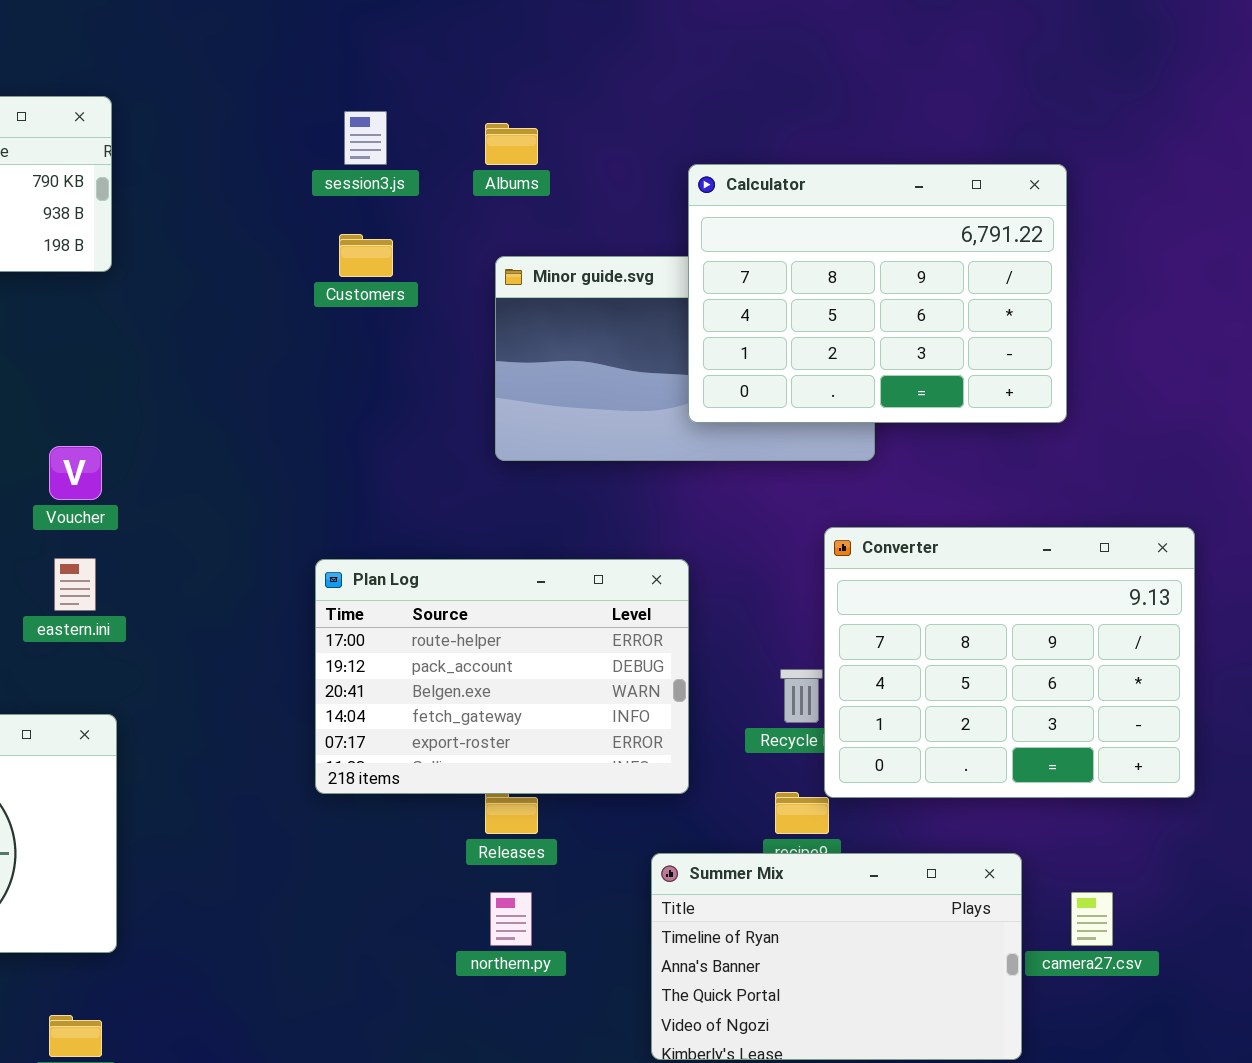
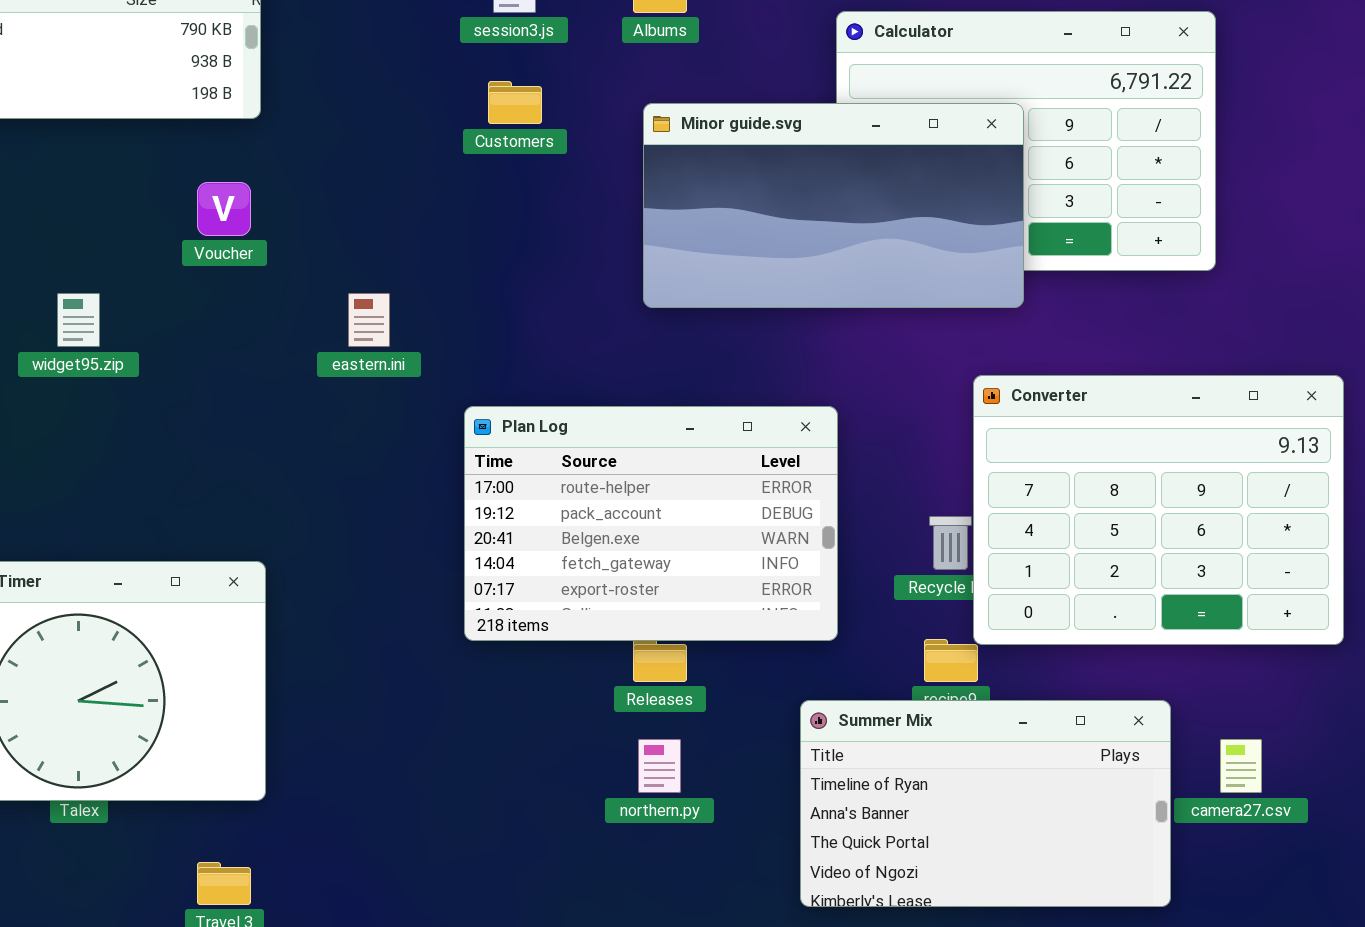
Minor guide.svg: [495,256,875,461] -> [643,103,1024,308], raised
Voucher: [49,446,102,500] -> [197,182,251,236], moved
eastern.ini: [54,558,96,611] -> [348,293,390,347], moved

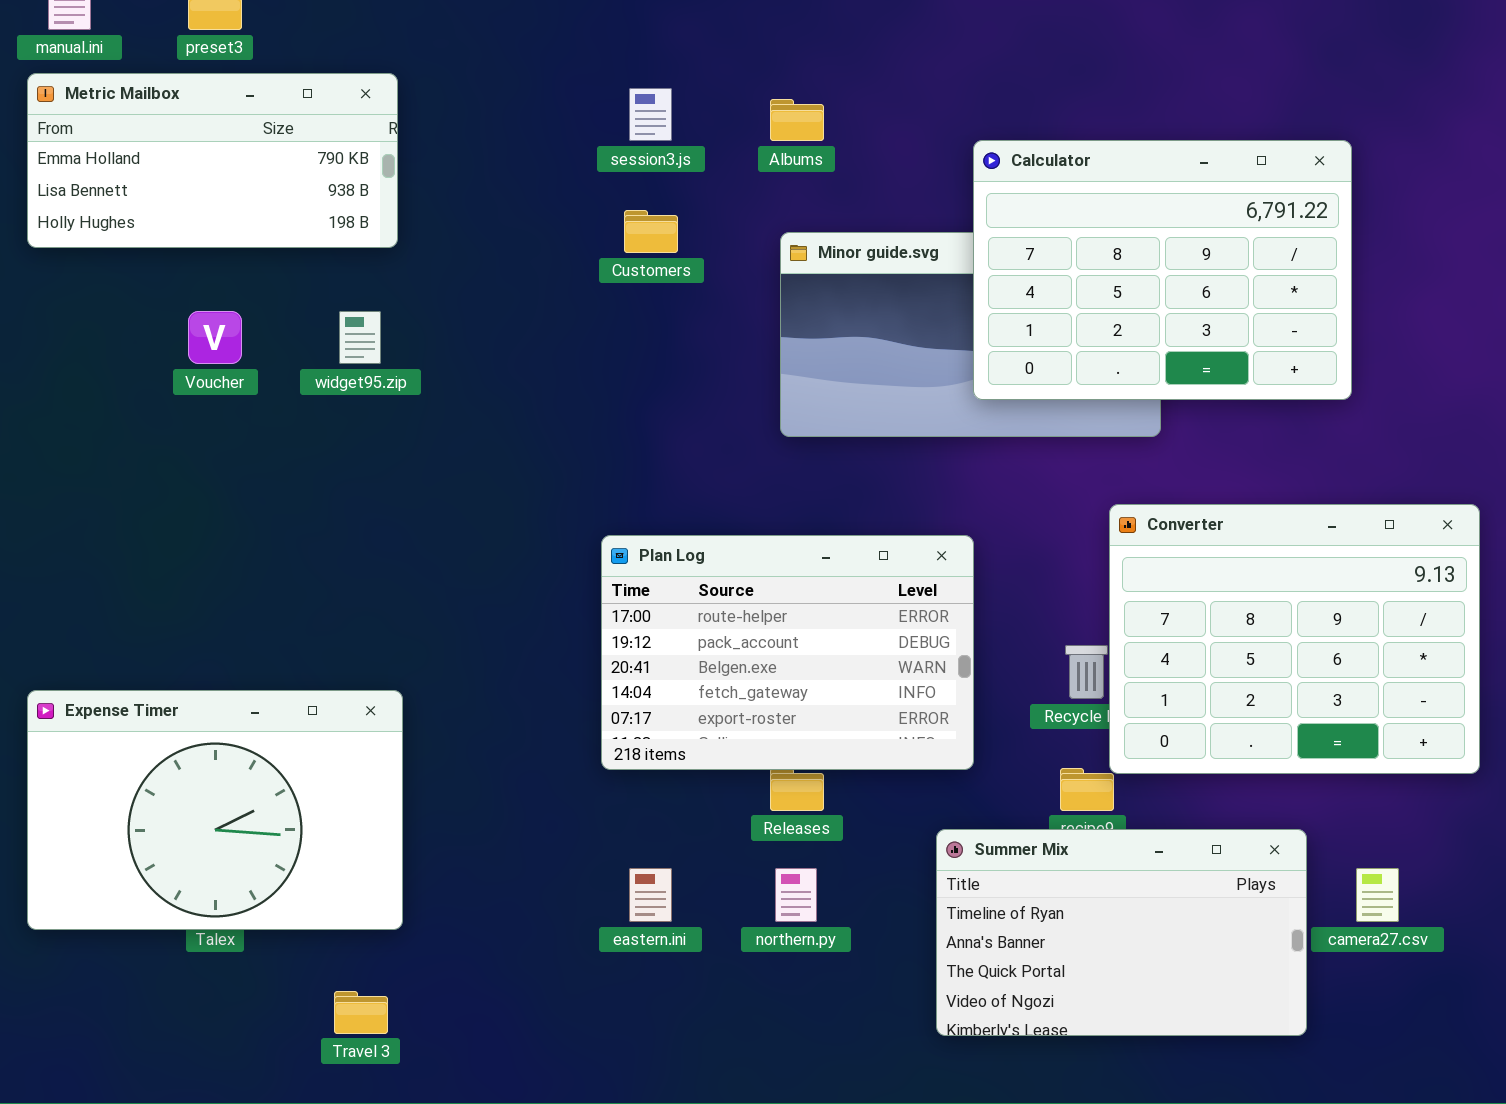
Calculator: [836,11,1216,271] -> [973,140,1352,400], raised
Voucher: [197,182,251,236] -> [188,311,242,364], moved
widget95.zip: [57,293,100,347] -> [339,311,381,364], moved
eastern.ini: [348,293,390,347] -> [629,868,672,922], moved

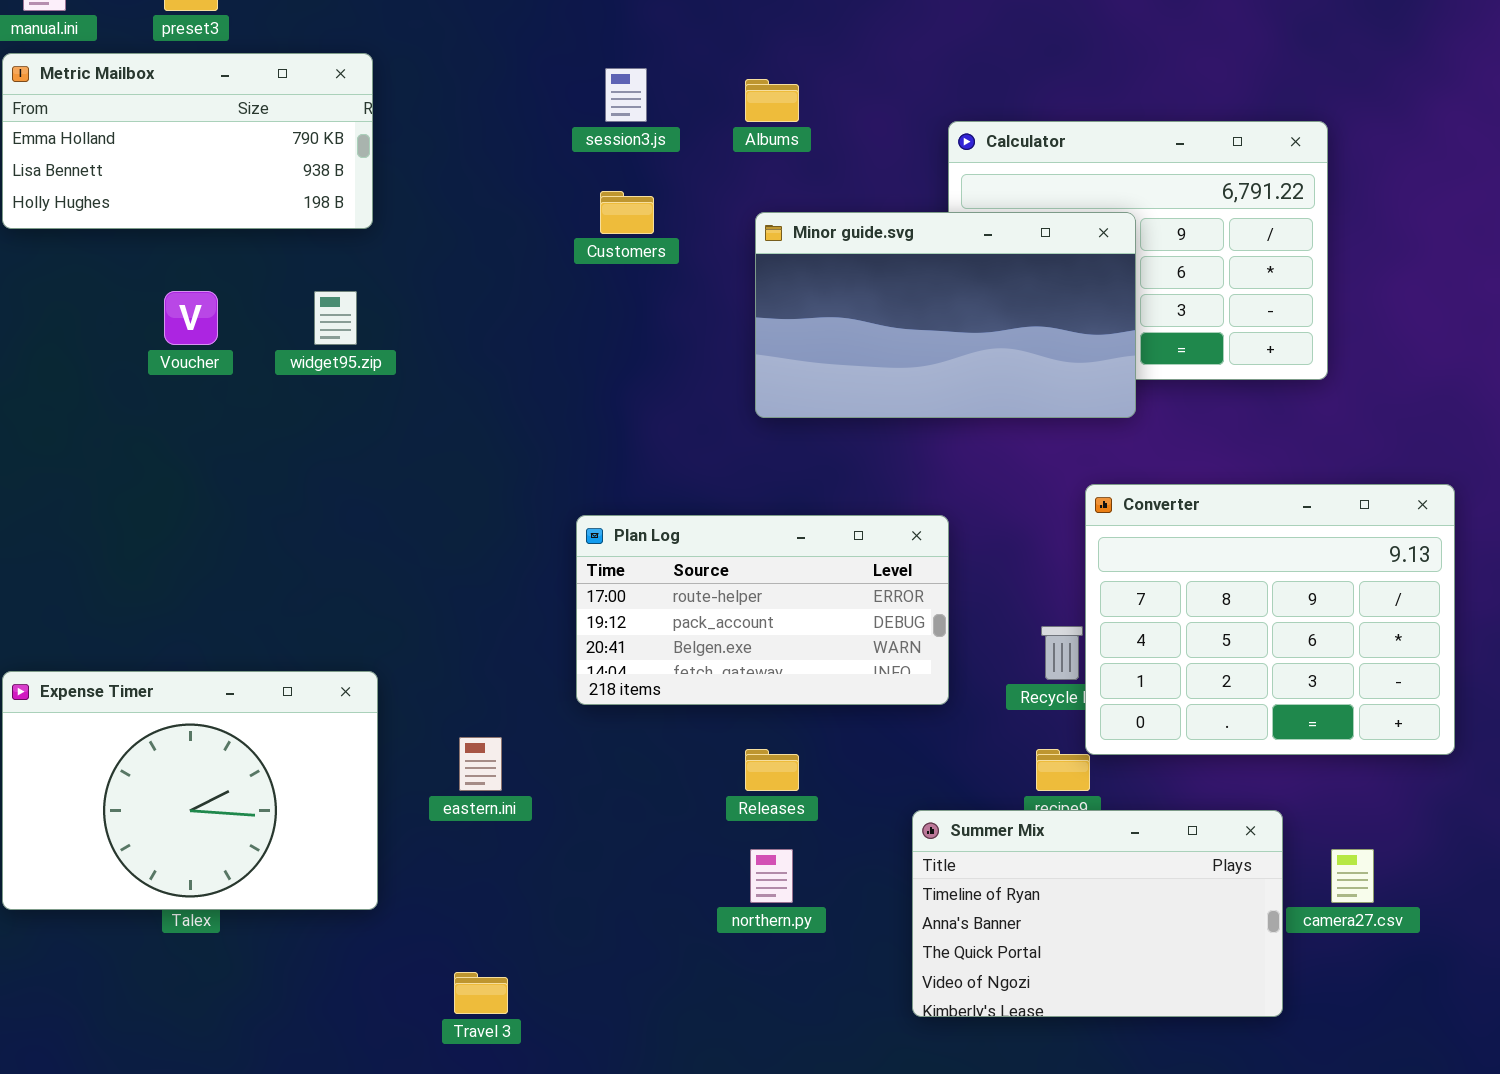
Minor guide.svg: [780,232,1161,437] -> [755,212,1136,418], raised
Plan Log: [601,535,974,770] -> [576,515,949,705], resized
eastern.ini: [629,868,672,922] -> [459,737,502,791], moved
Travel 3: [334,991,388,1034] -> [454,972,508,1014], moved

